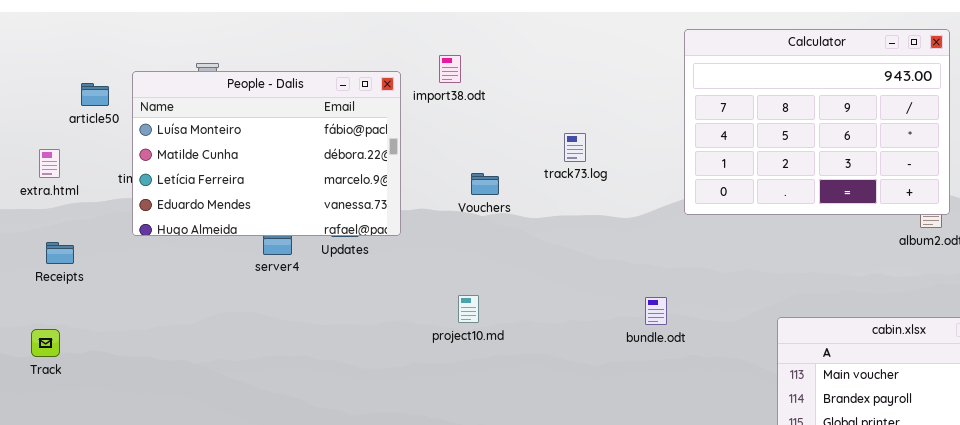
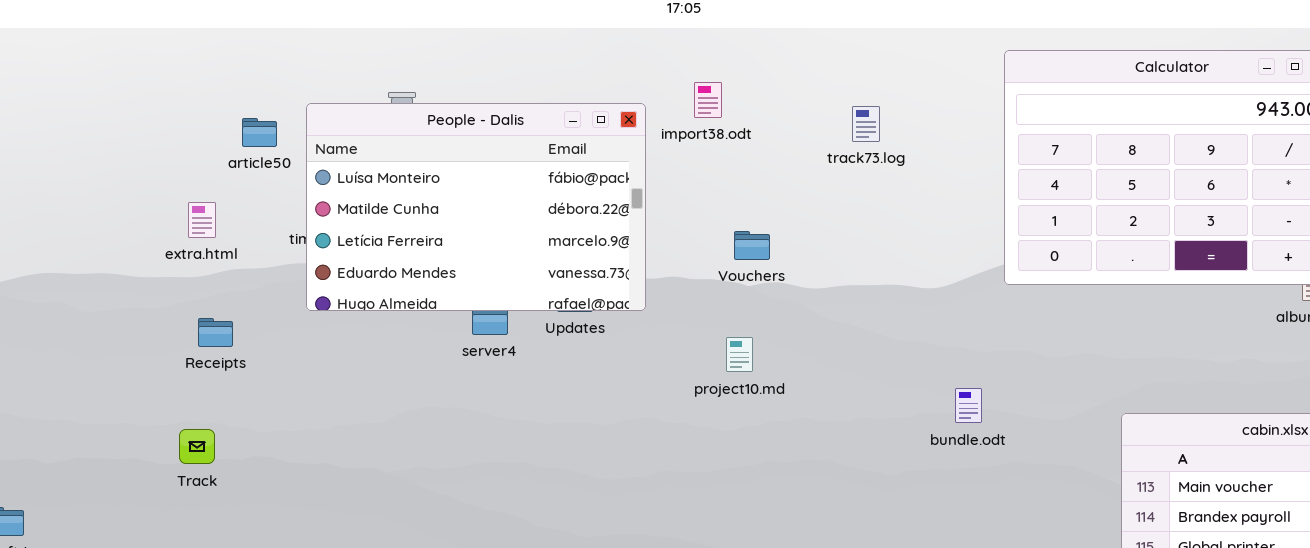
track73.log: [564,133,586,162] -> [852,106,880,142], moved
project10.md: [458,295,479,323] -> [726,337,753,372], moved

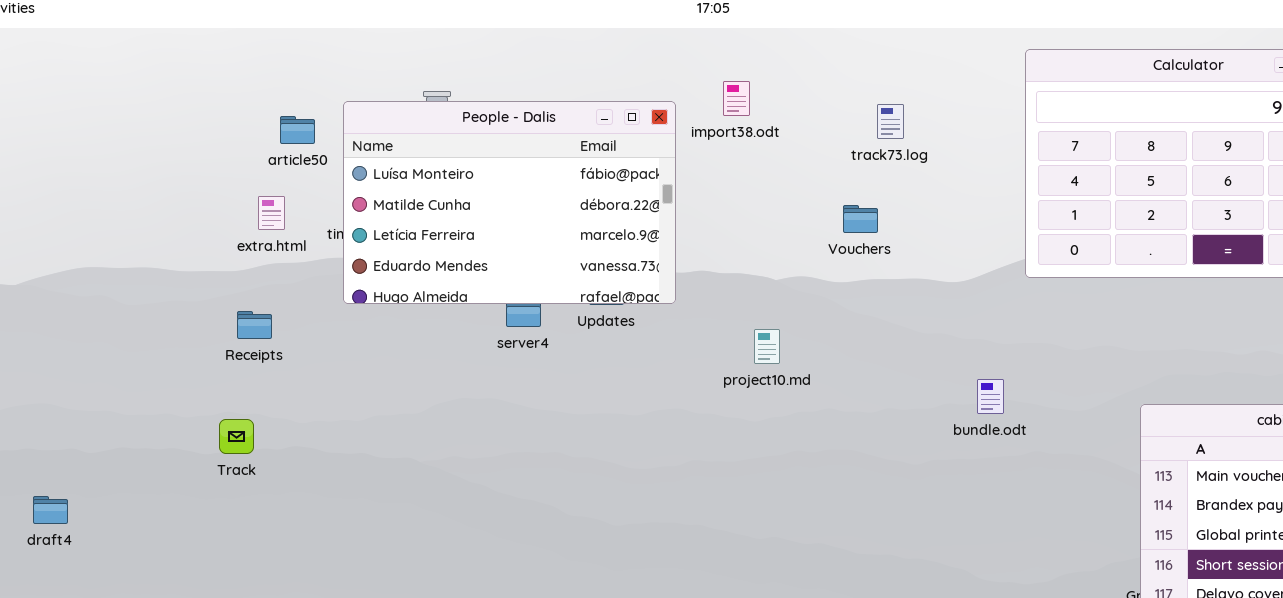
extra.html: [188,202,216,238] -> [258,196,285,230], moved
Vouchers: [734,231,770,260] -> [843,205,878,233], moved

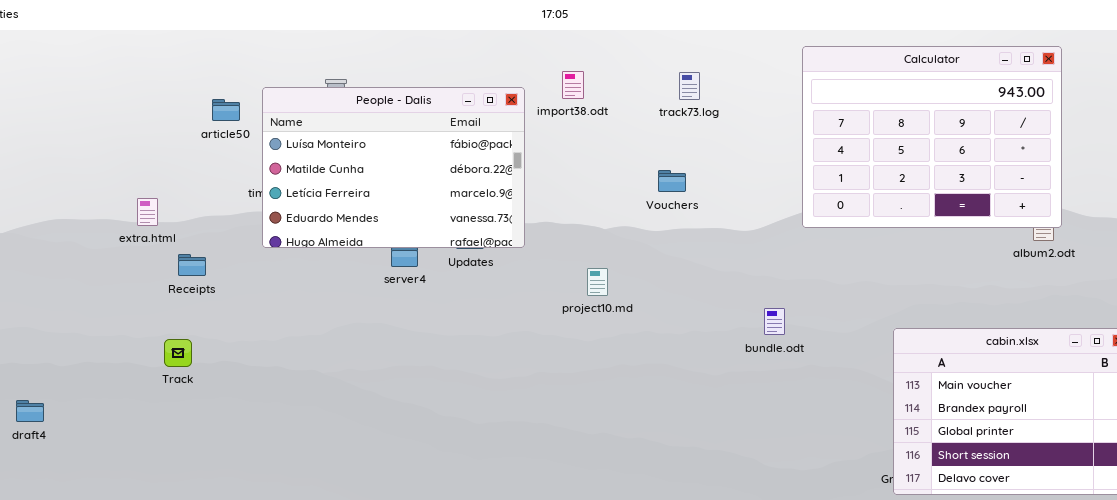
track73.log: [877,104,904,139] -> [679,72,700,100], moved
extra.html: [258,196,285,230] -> [137,198,158,226], moved

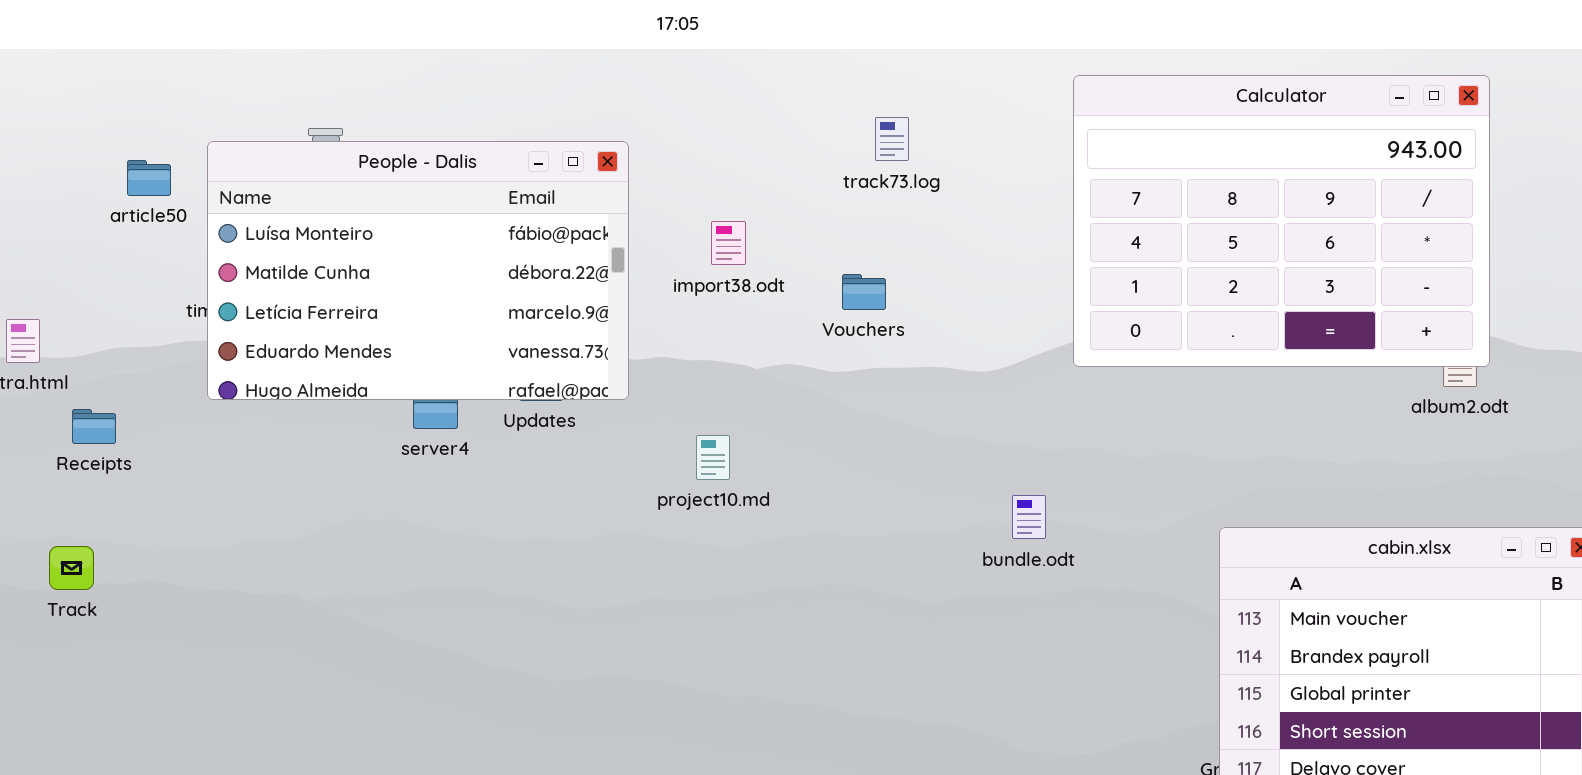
import38.odt: [562,71,584,99] -> [711,221,746,265], moved
project10.md: [587,268,608,296] -> [696,435,730,480], moved

